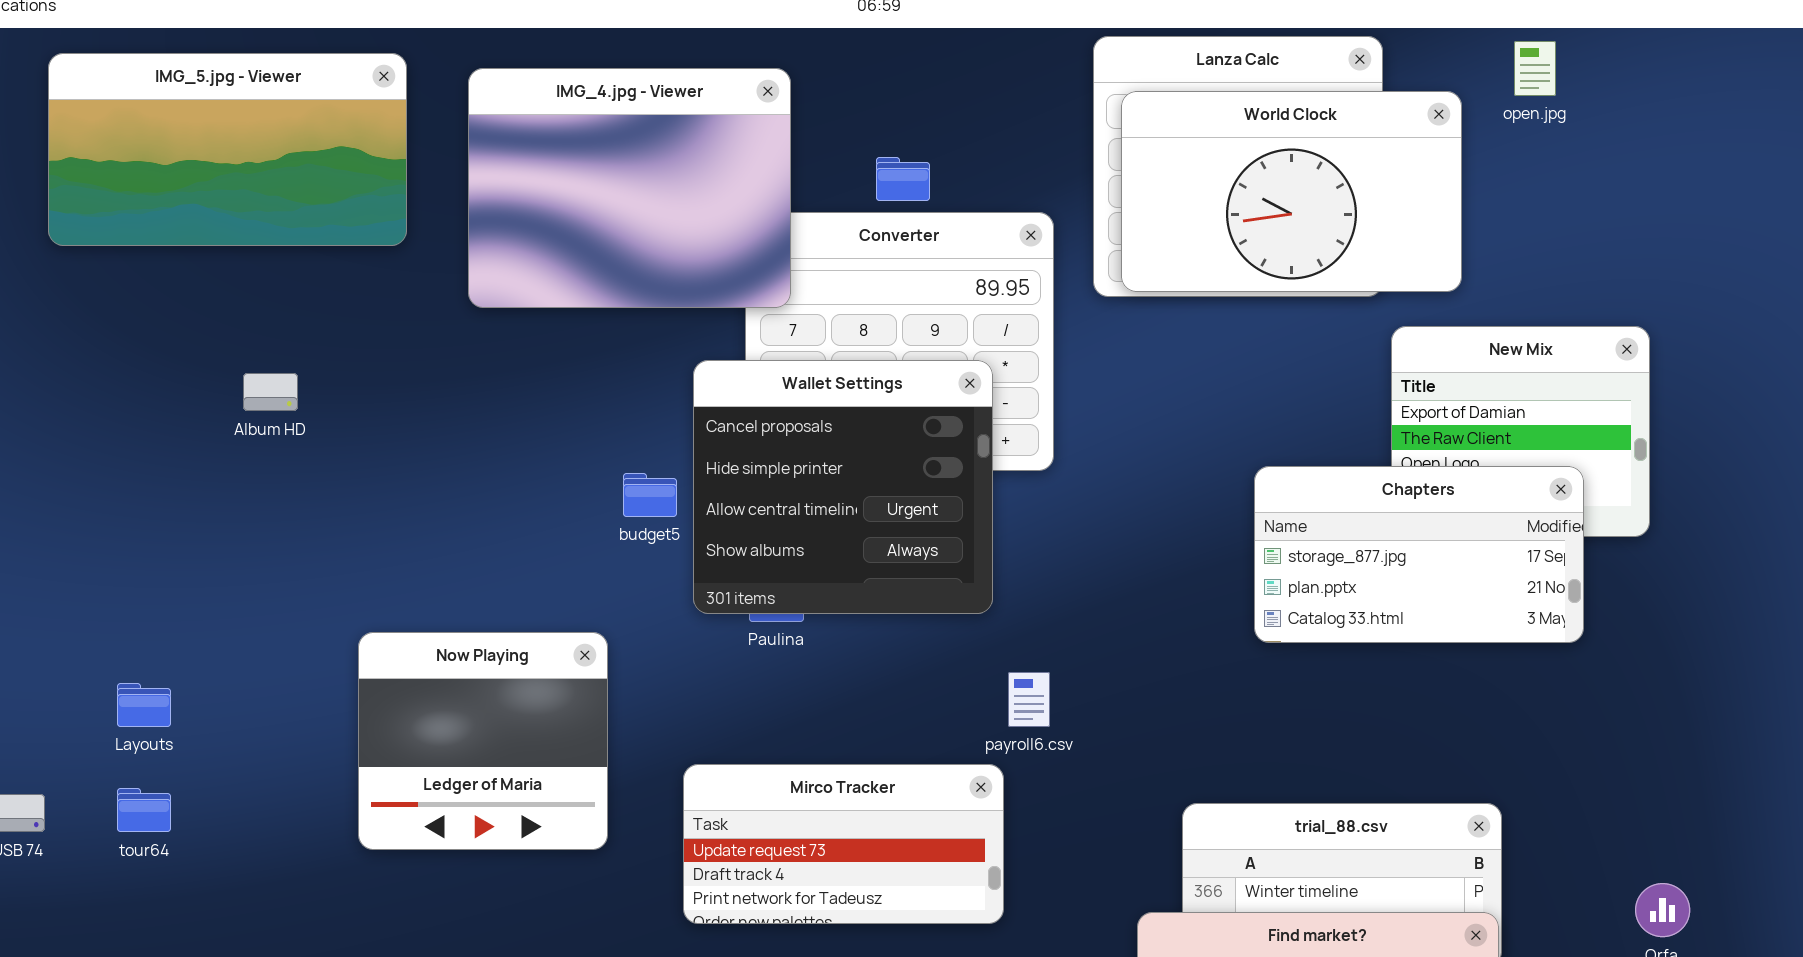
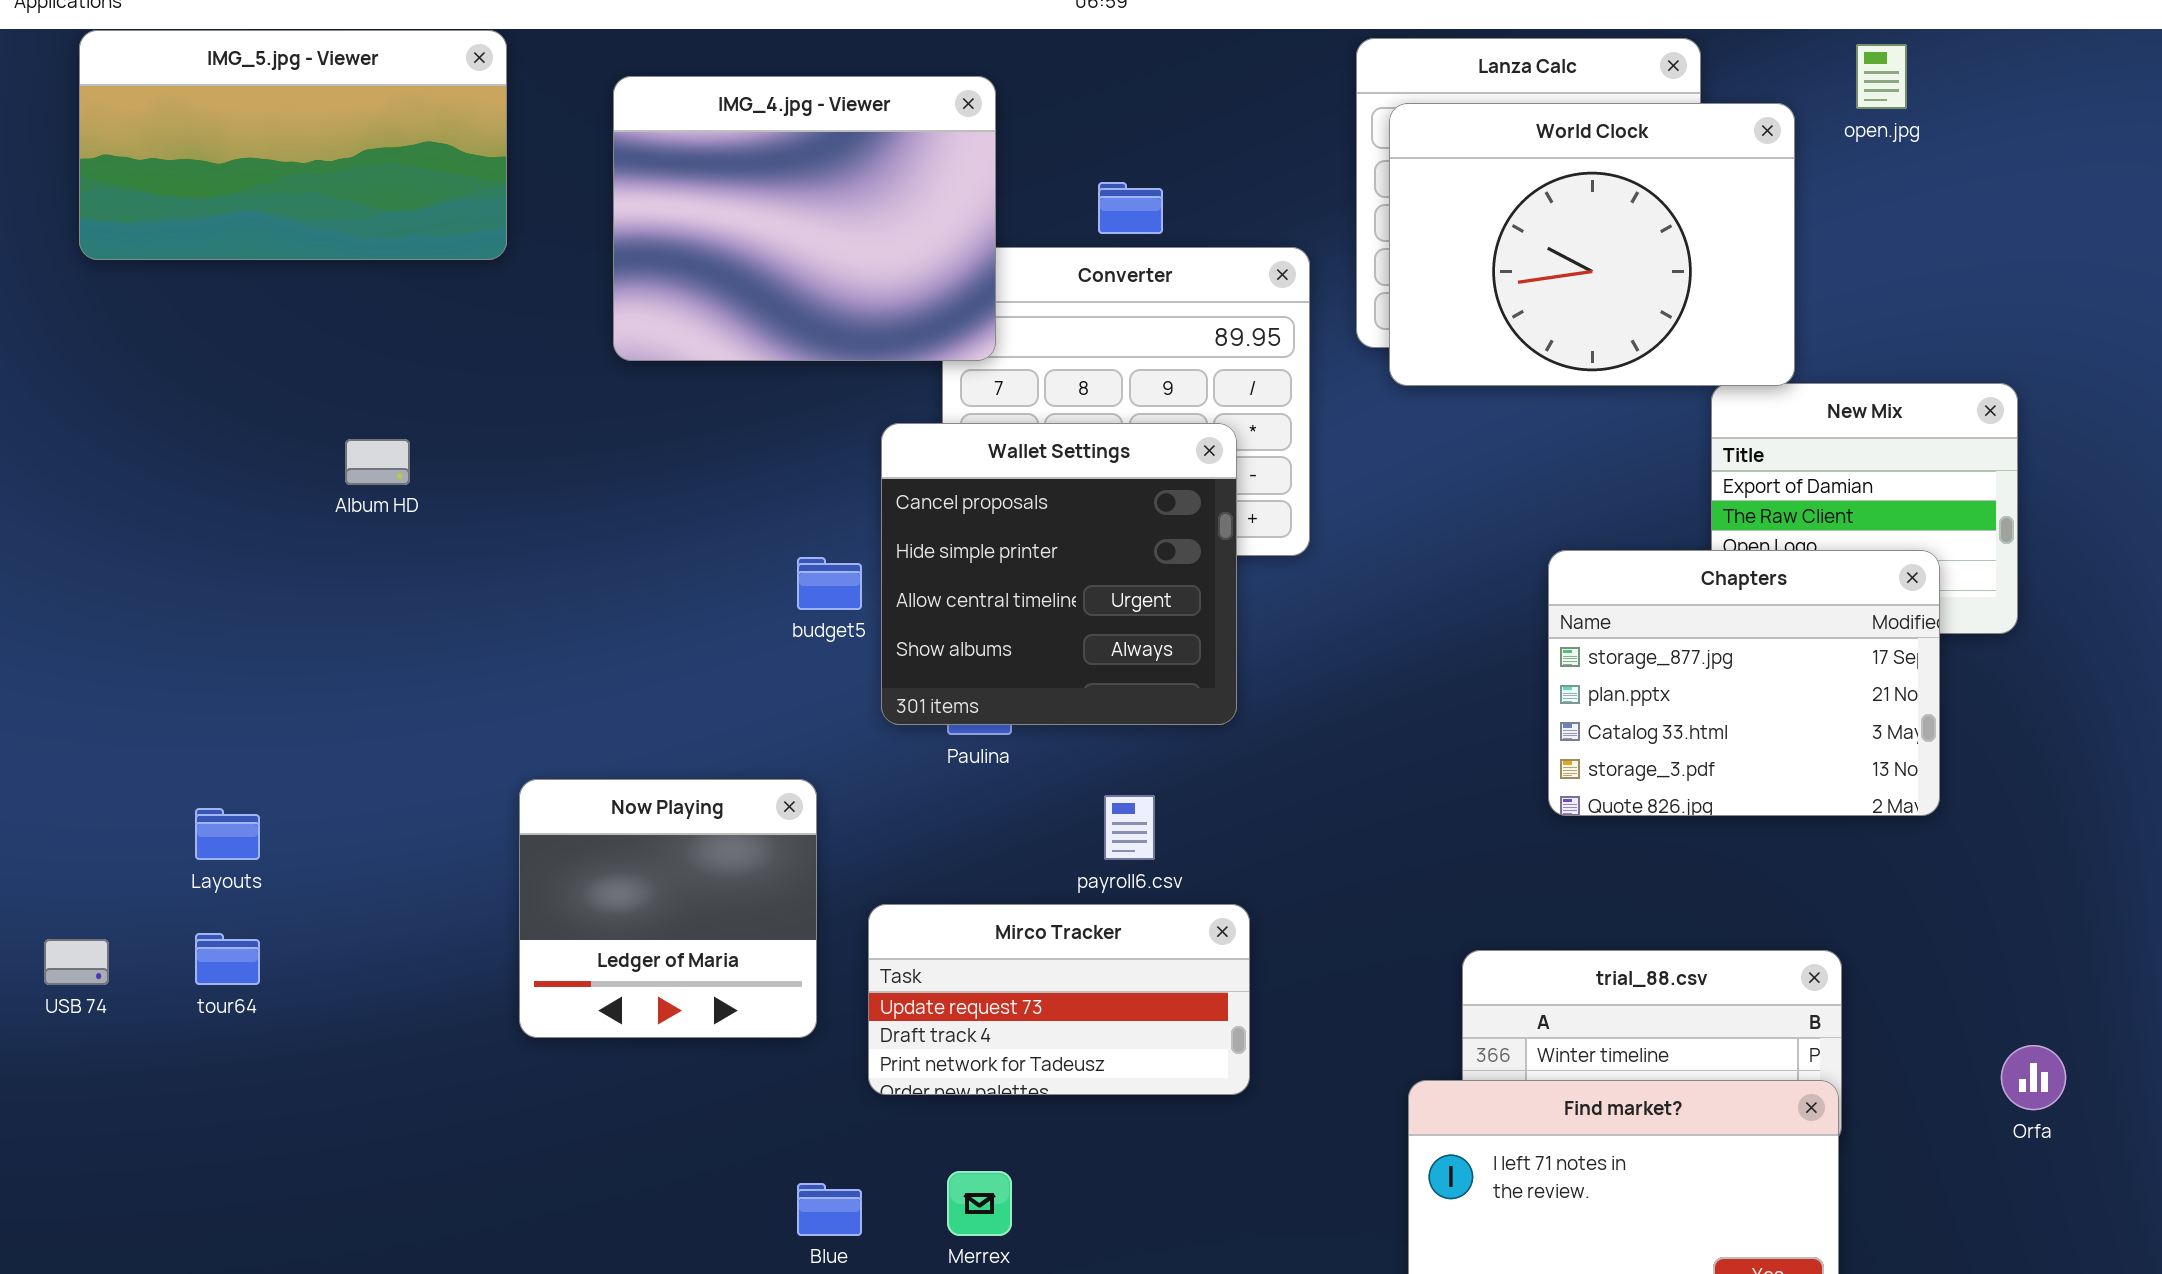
IMG_5.jpg - Viewer: [48,53,407,246] -> [79,30,507,260], moved
World Clock: [1121,91,1462,292] -> [1389,103,1795,386], resized
Chapters: [1254,466,1584,643] -> [1548,550,1940,816], resized
Now Playing: [358,632,608,850] -> [519,779,817,1038], moved
payroll6.csv: [1008,672,1050,727] -> [1104,795,1155,860], moved

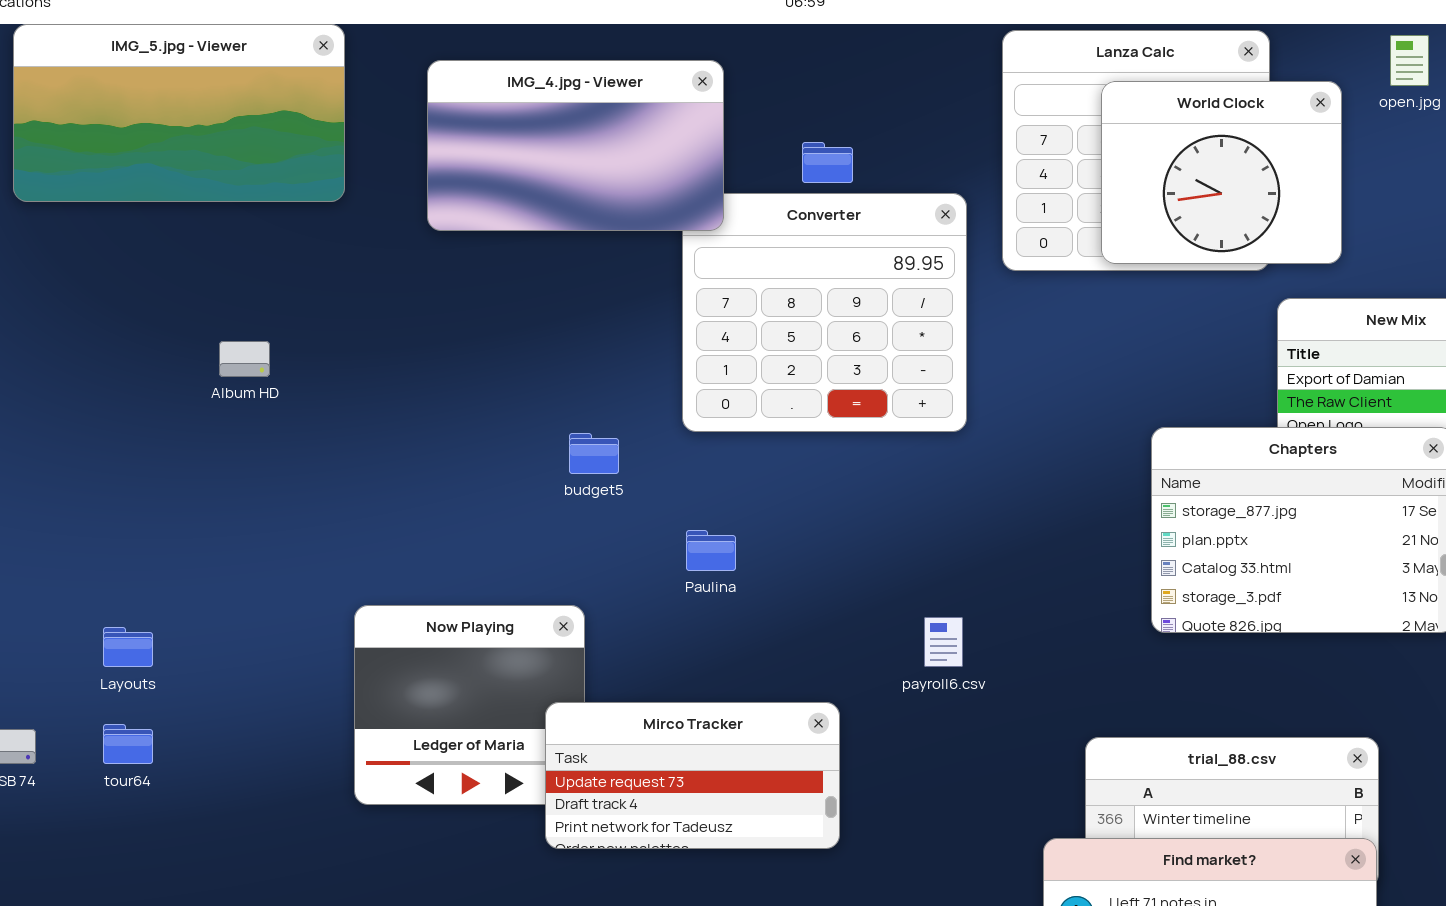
IMG_4.jpg - Viewer: [613,76,996,361] -> [427,60,724,231], resized
World Clock: [1389,103,1795,386] -> [1101,81,1342,264], resized
Wallet Settings: [881,423,1237,725] -> none, closed
payroll6.csv: [1104,795,1155,860] -> [924,617,963,667], moved
Mirco Tracker: [868,904,1250,1095] -> [545,702,840,849], moved

